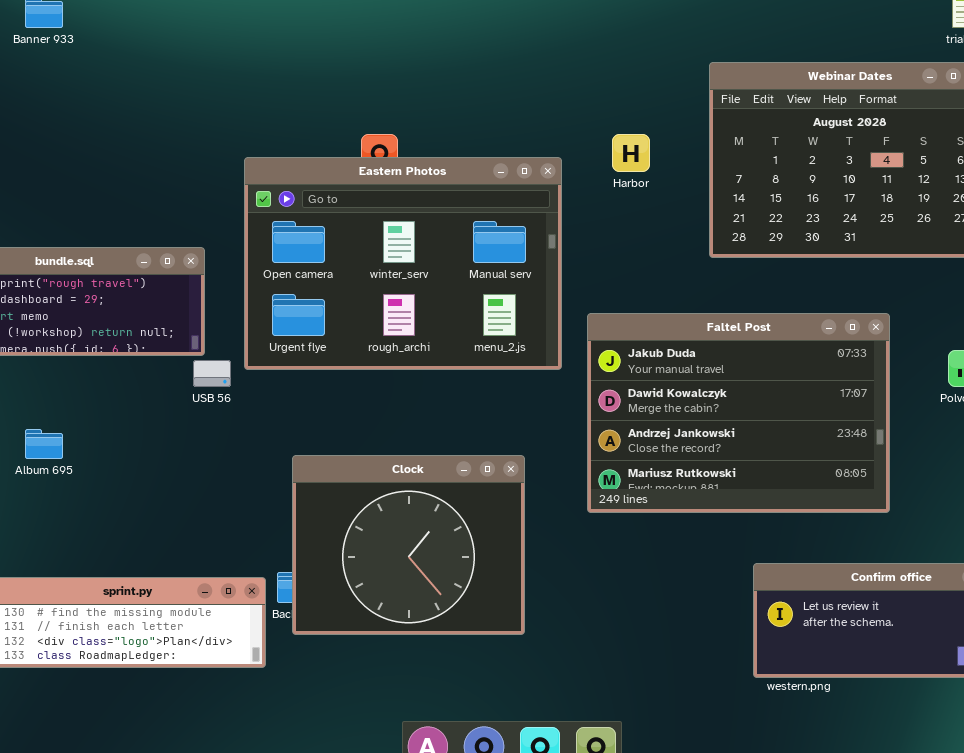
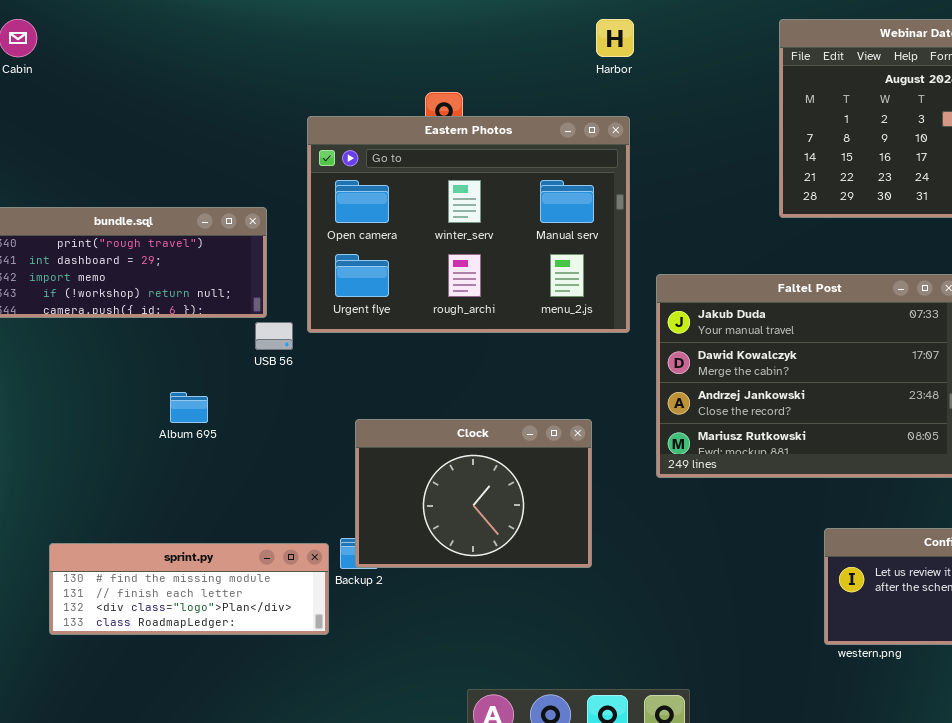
Harbor: [612,134,650,172] -> [596,19,634,57], moved
Album 695: [25,429,63,459] -> [170,392,208,423], moved
Clock: [292,455,525,635] -> [355,419,592,568], resized

